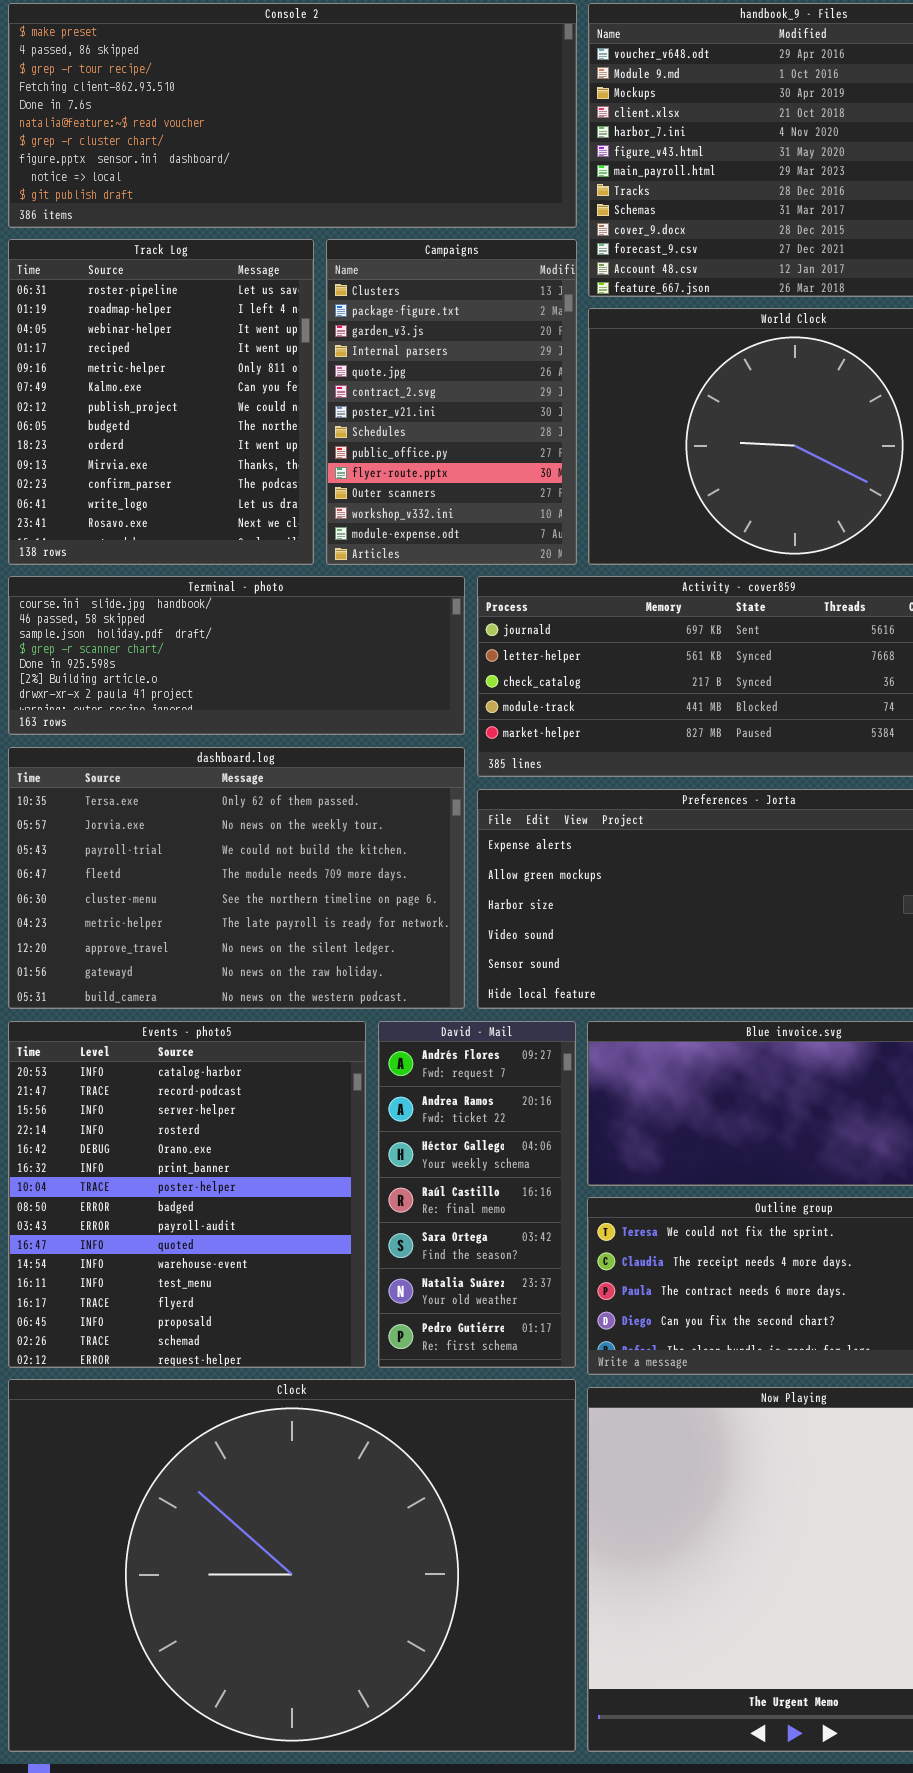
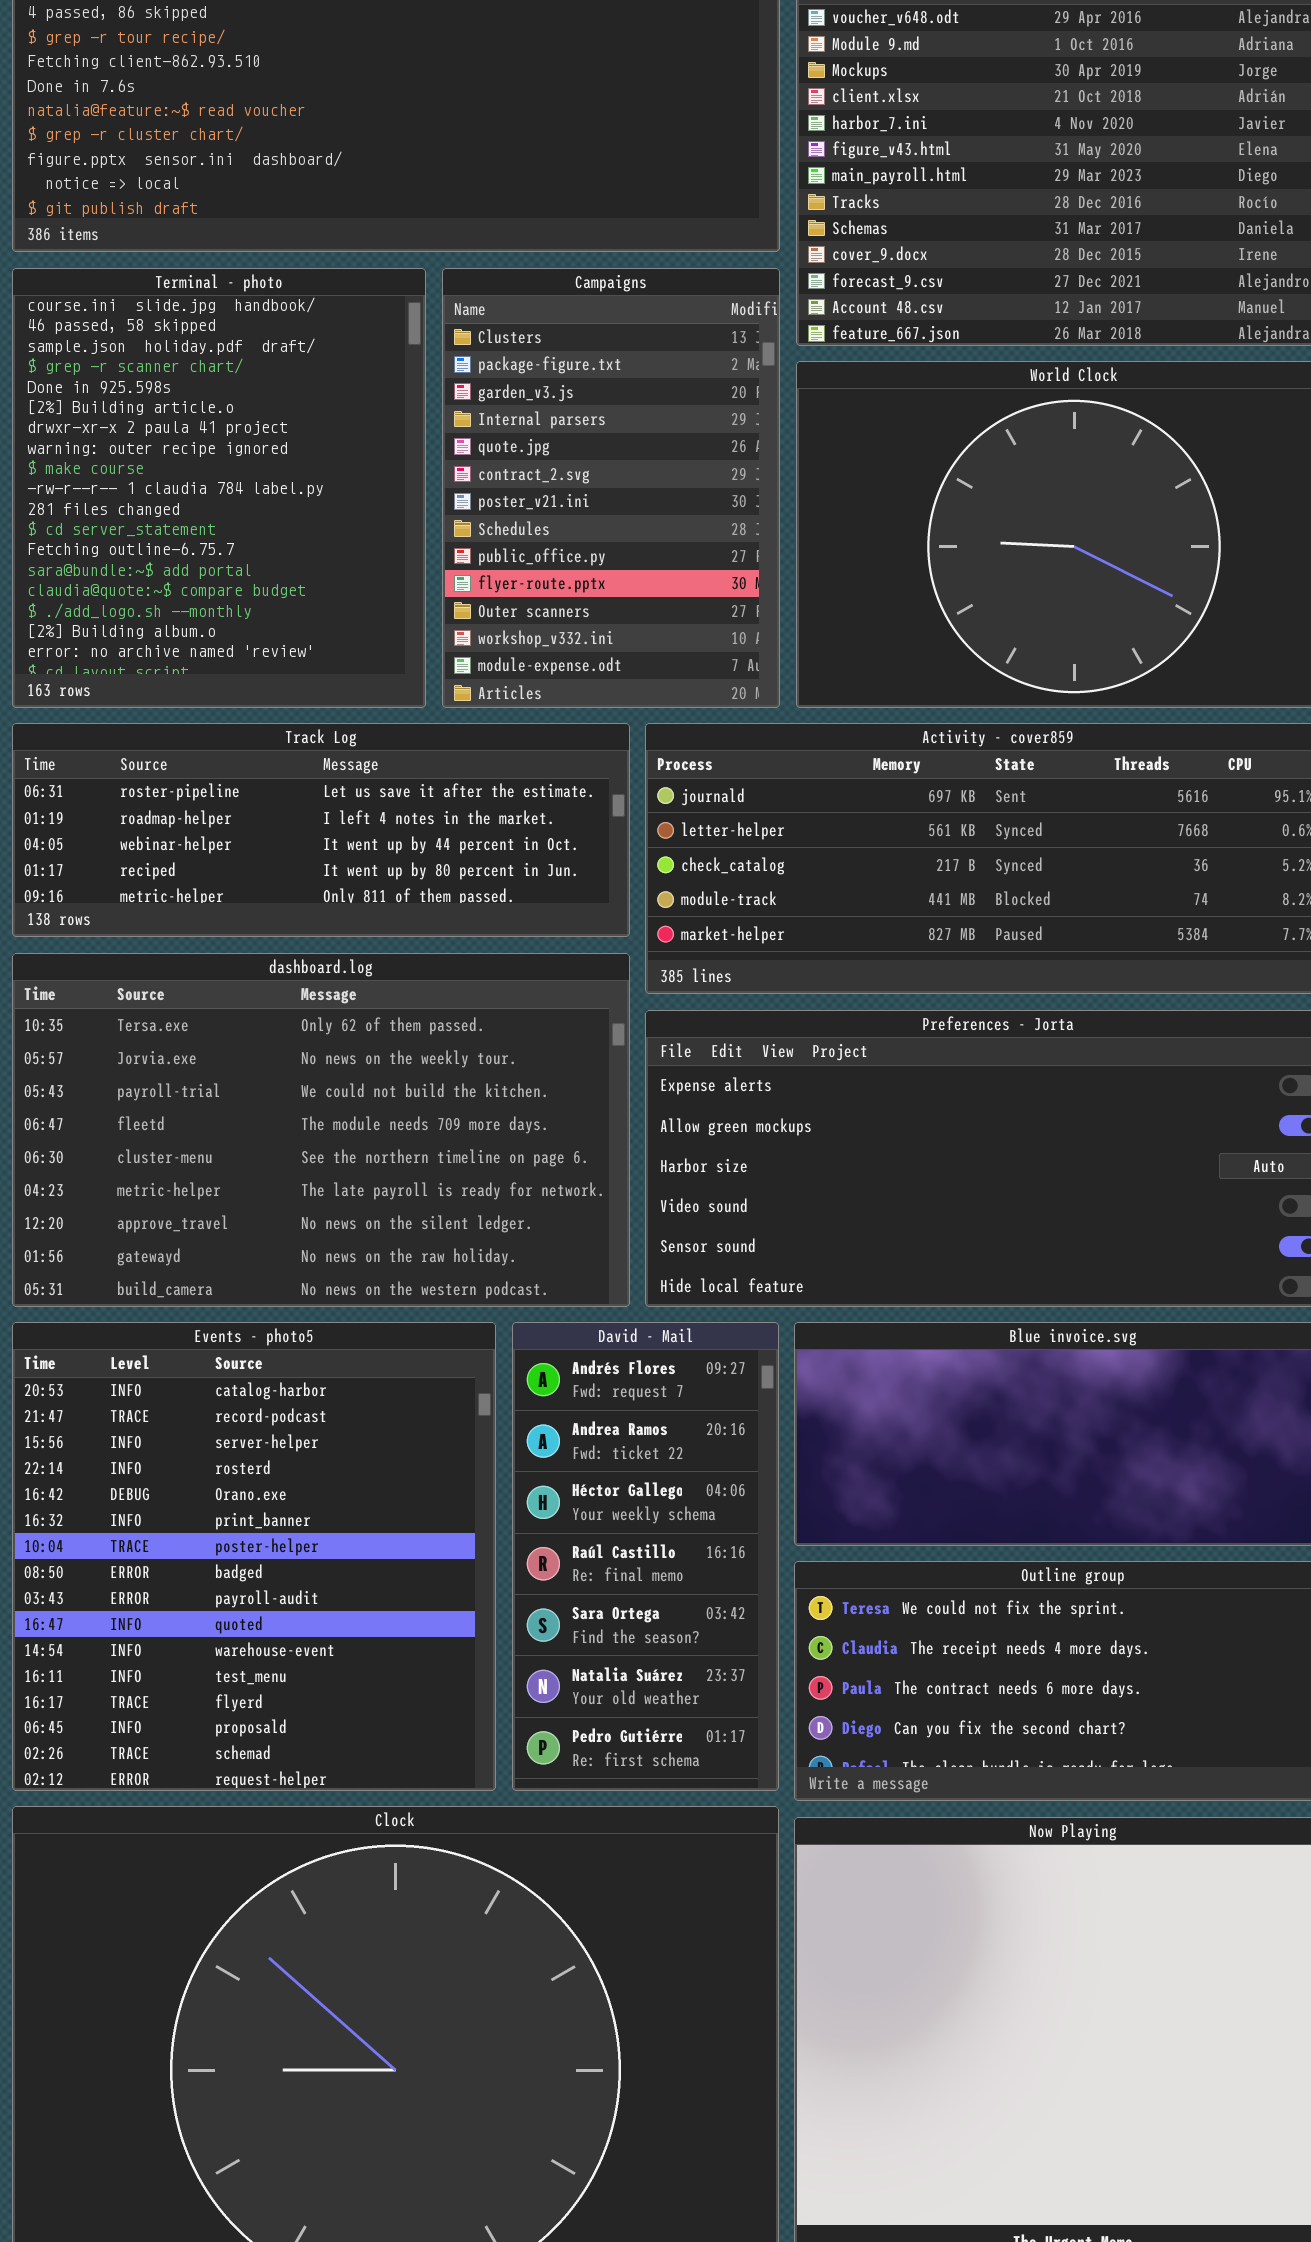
Track Log: [8,239,314,565] -> [12,723,630,937], moved, resized
Terminal - photo: [8,576,465,735] -> [12,268,426,708], moved, resized

